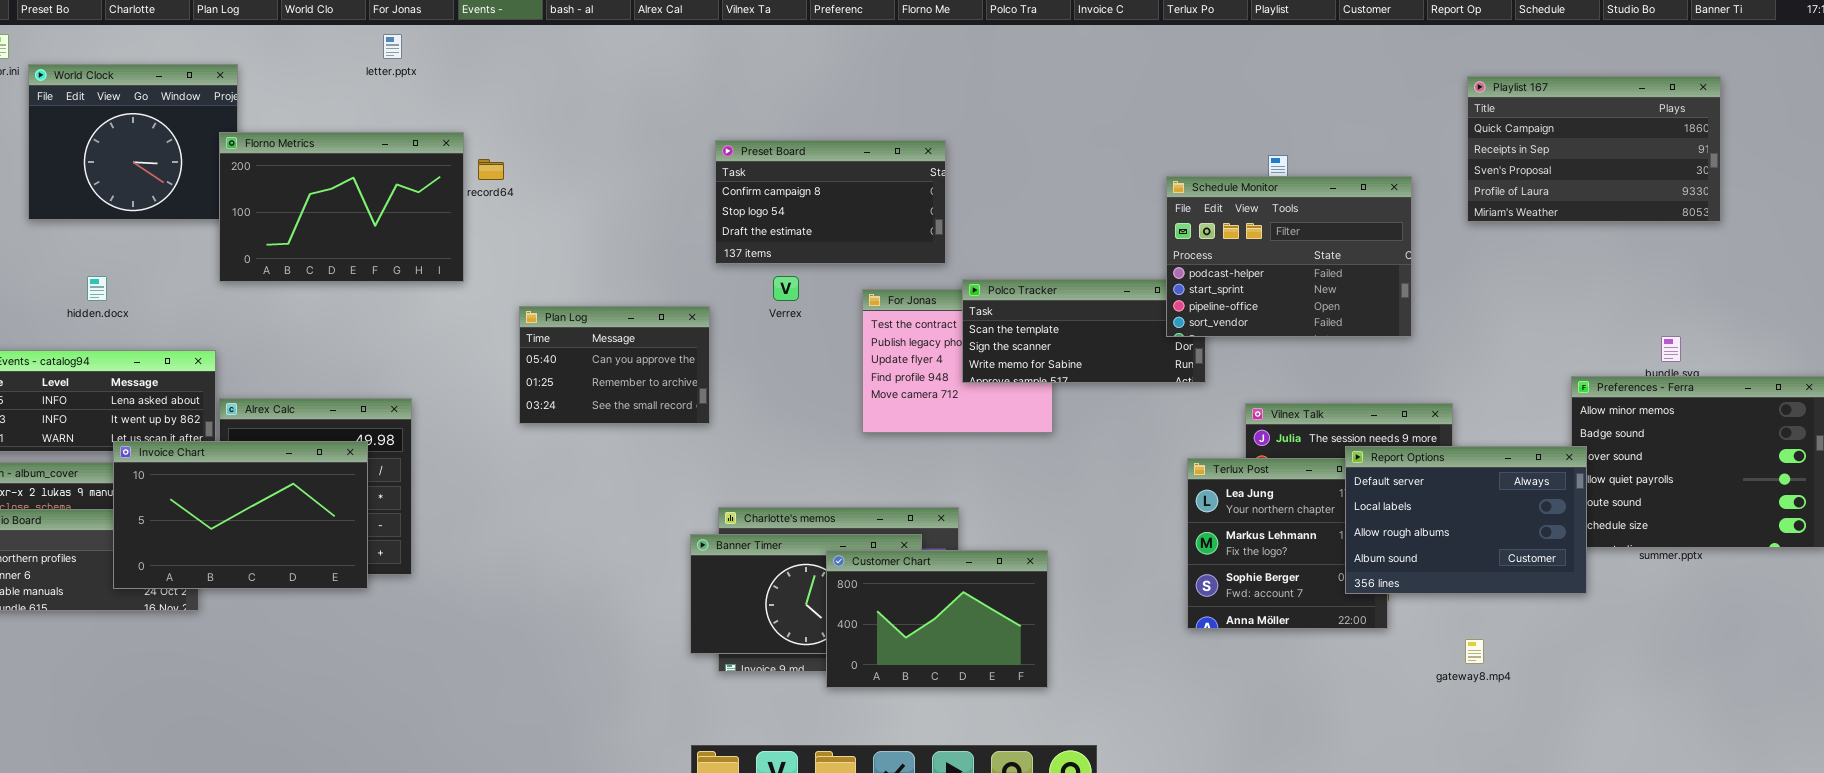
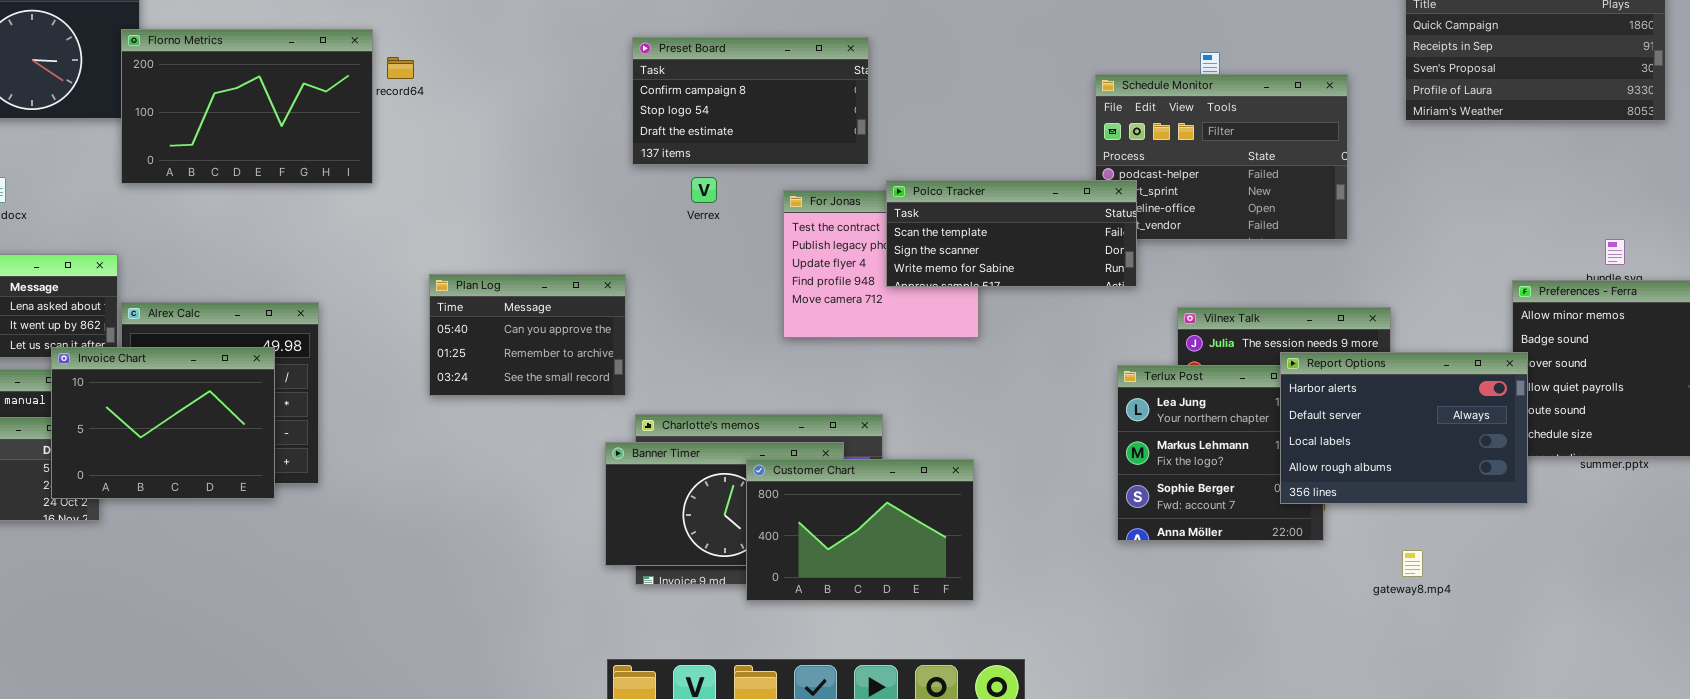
Polco Tracker: [962,279,1206,383] -> [886,180,1137,287], raised
Plan Log: [519,306,710,424] -> [429,274,626,396], moved
Invoice Chart: [113,441,368,589] -> [51,347,275,499], resized
Report Options: [1345,446,1587,594] -> [1280,352,1528,504], scrolled up 1 row

